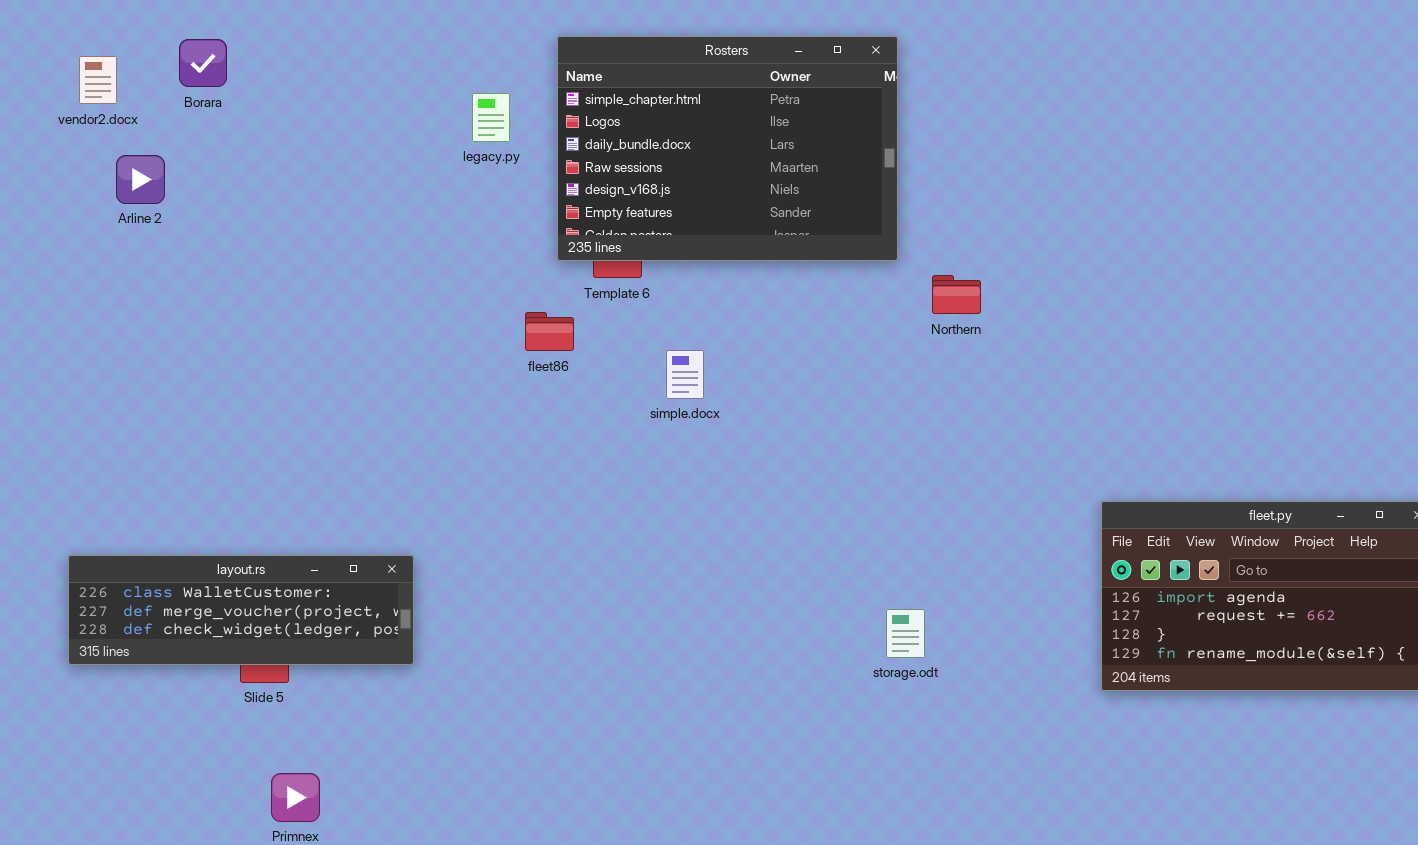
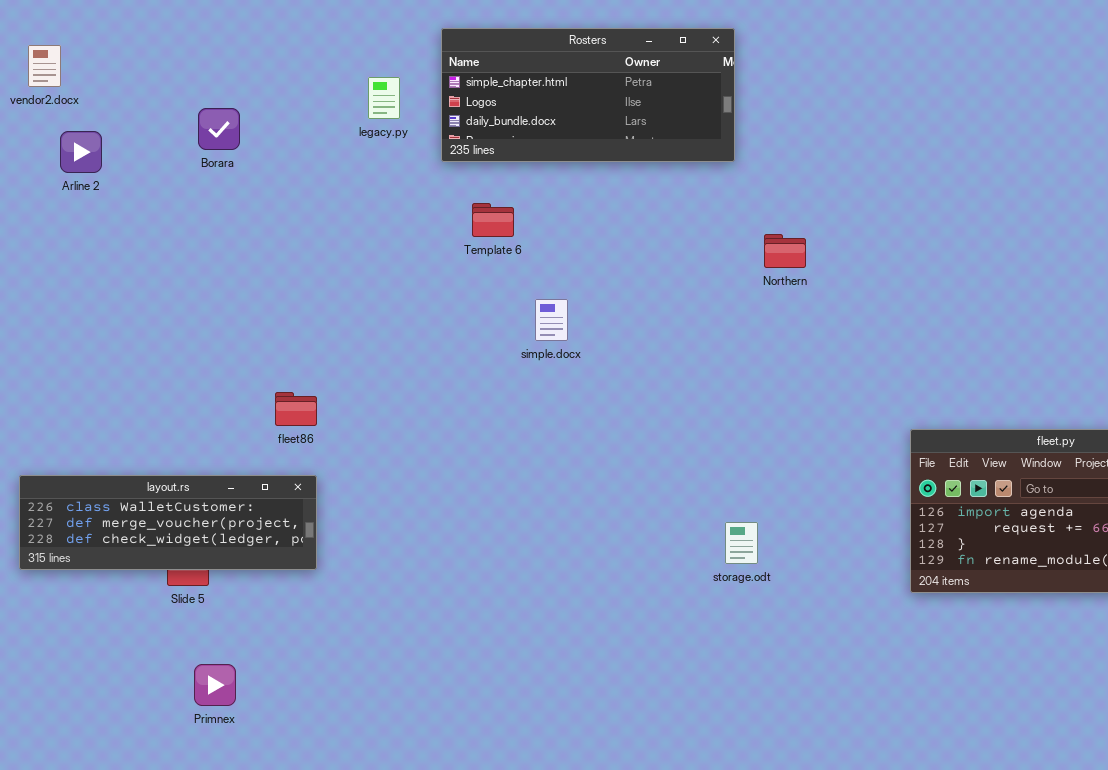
Rosters: [557,36,898,261] -> [441,28,735,162], resized
Borara: [179,39,227,87] -> [198,108,240,150], moved
fleet86: [525,312,574,351] -> [275,392,317,426], moved

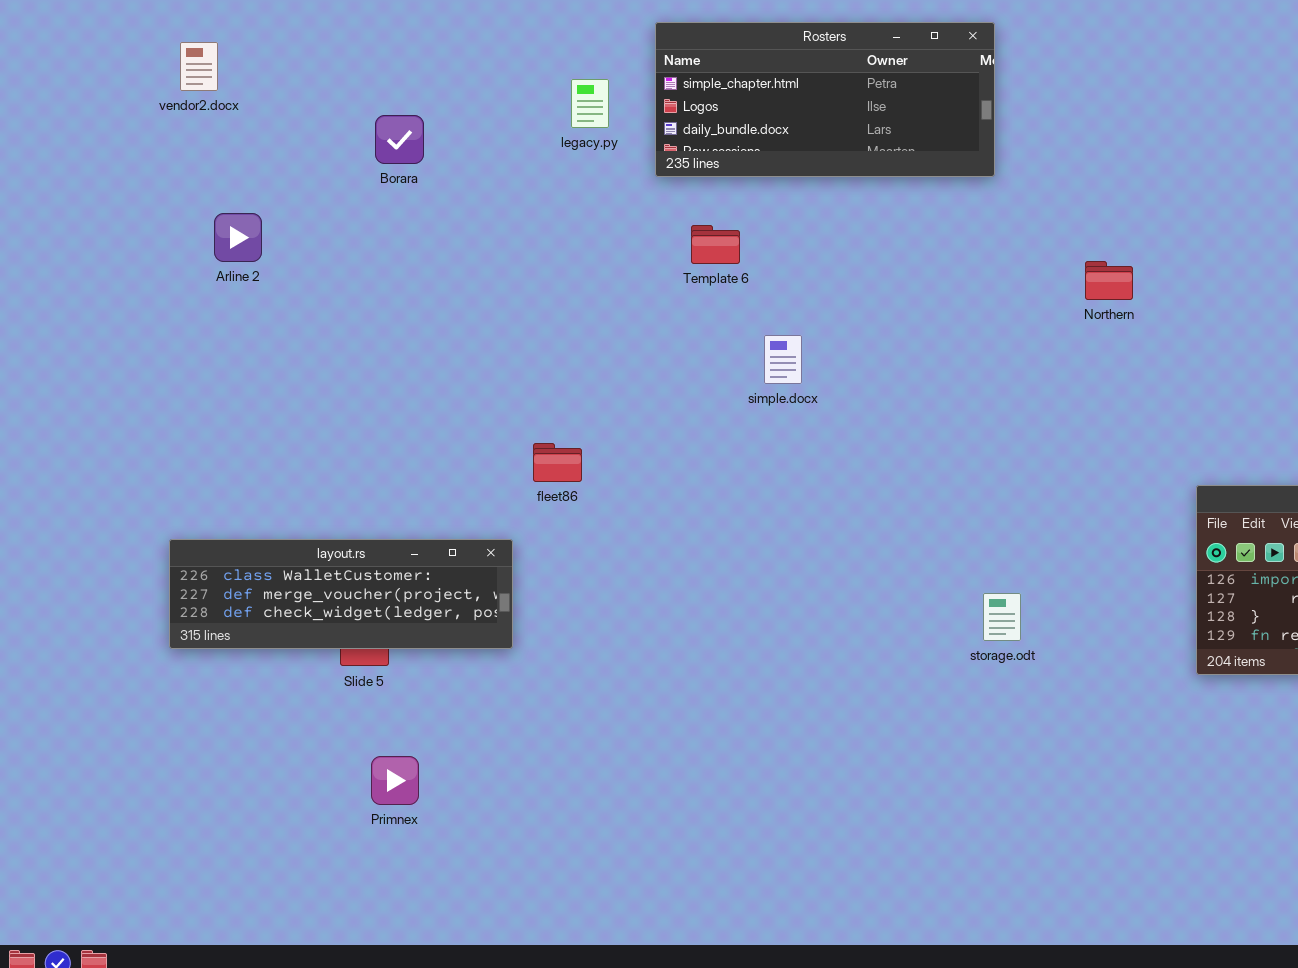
Arline 2: [60,131,102,173] -> [214,213,262,262], moved
Northern: [764,234,806,268] -> [1085,261,1133,300], moved
fleet86: [275,392,317,426] -> [533,443,582,482], moved

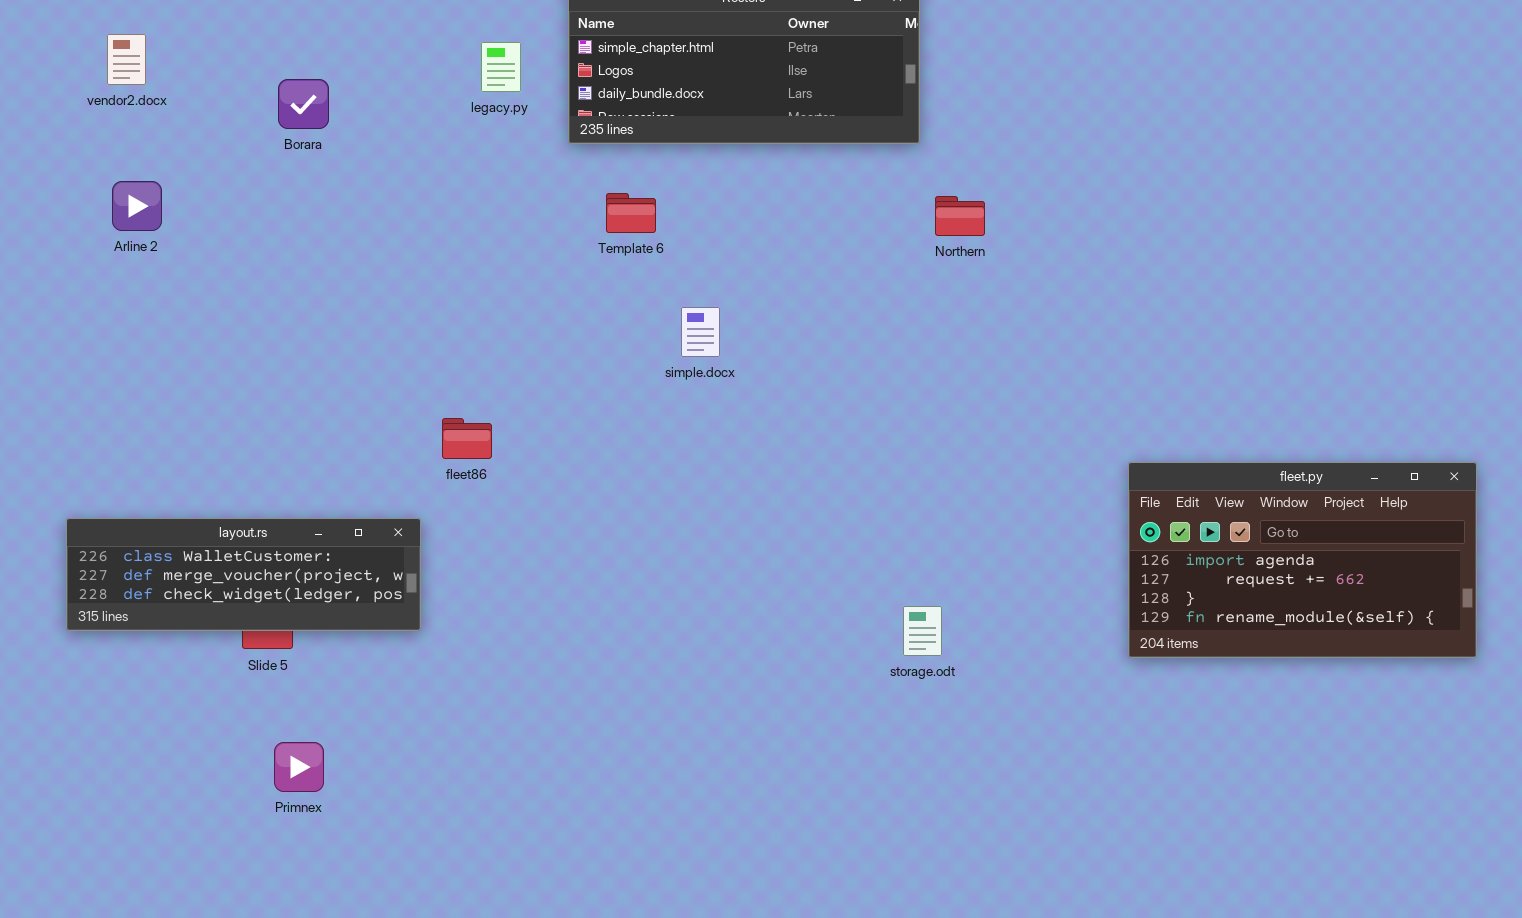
vendor2.docx: [180,42,218,91] -> [107,34,146,85], moved
Northern: [1085,261,1133,300] -> [935,196,985,236], moved
storage.odt: [983,593,1021,641] -> [903,606,942,656], moved

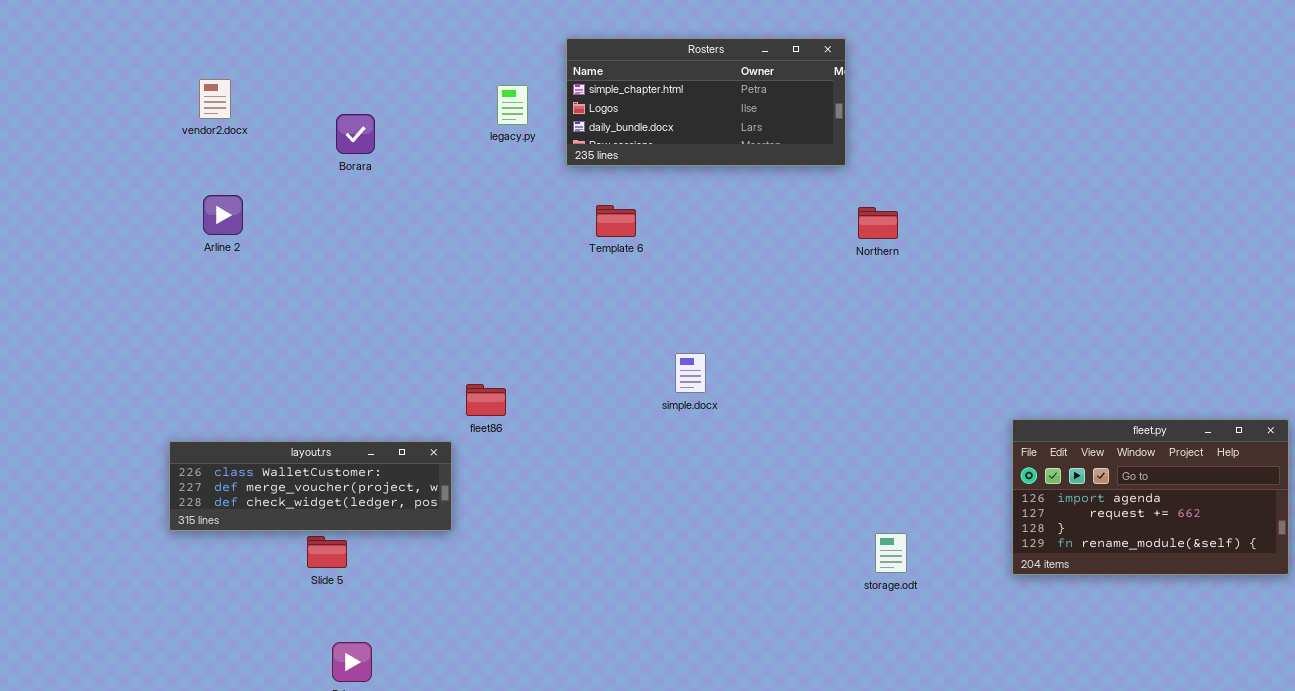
simple.docx: [681,307,720,357] -> [675,353,706,393], moved
layout.rs: [66,518,421,631] -> [169,441,452,531], moved
storage.odt: [903,606,942,656] -> [875,533,907,573], moved

